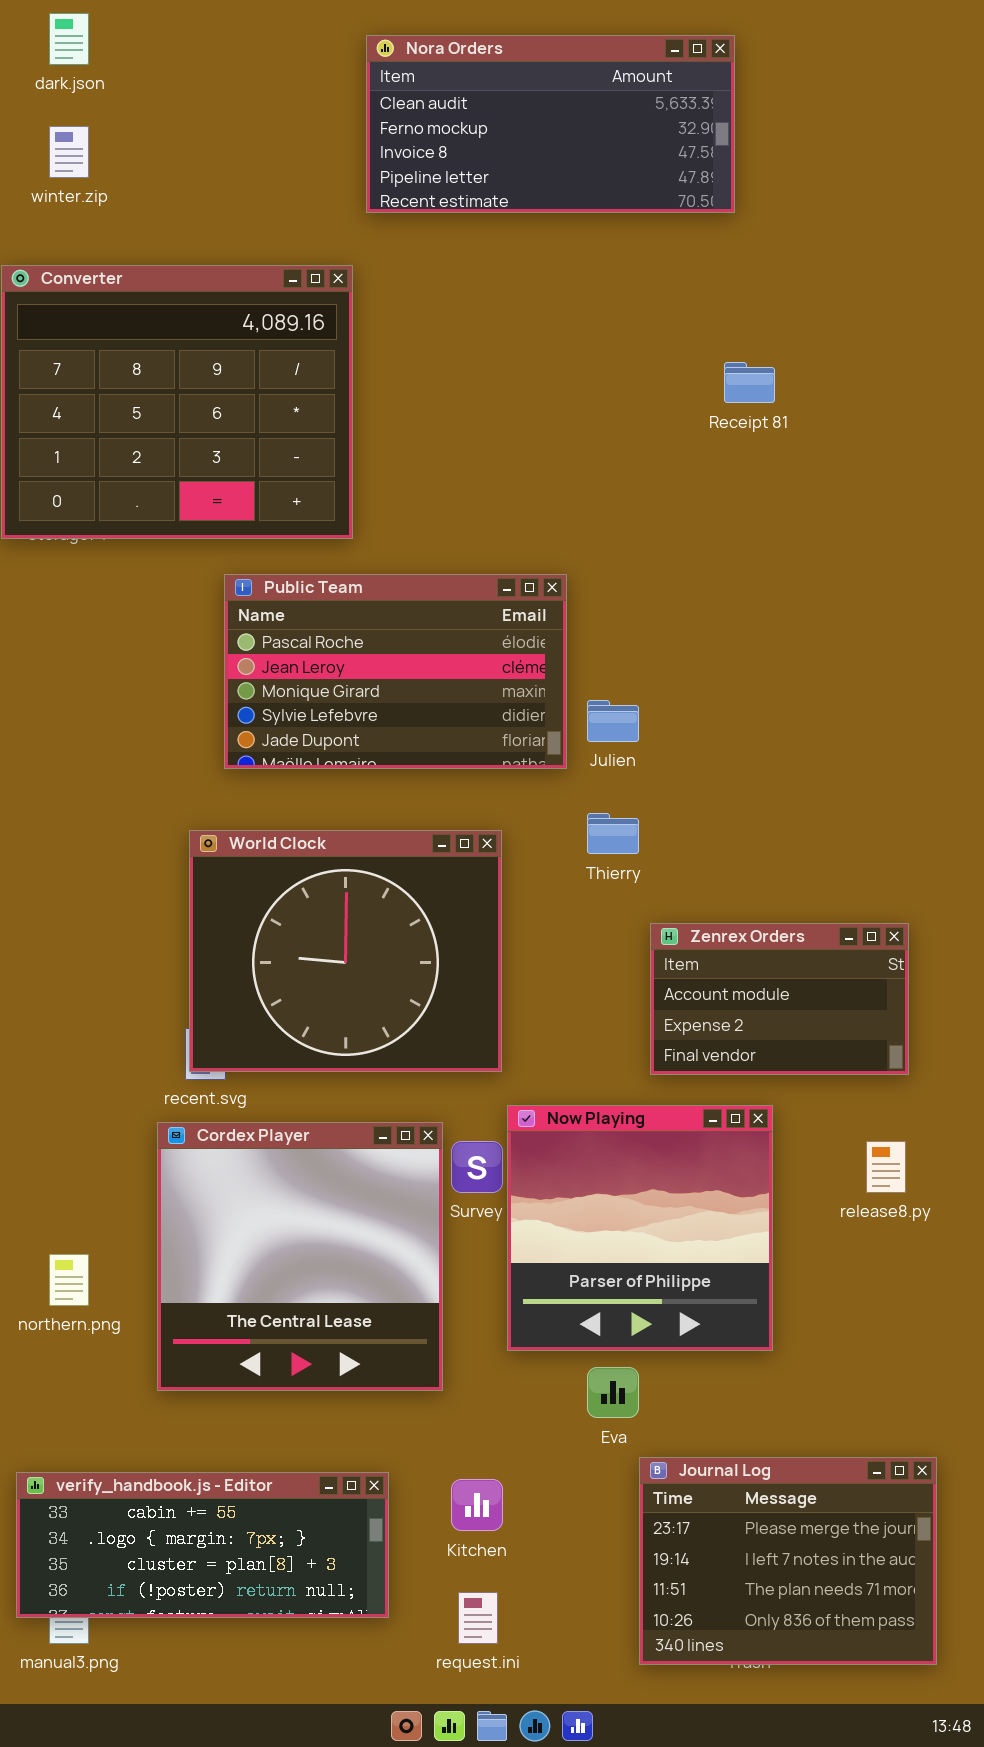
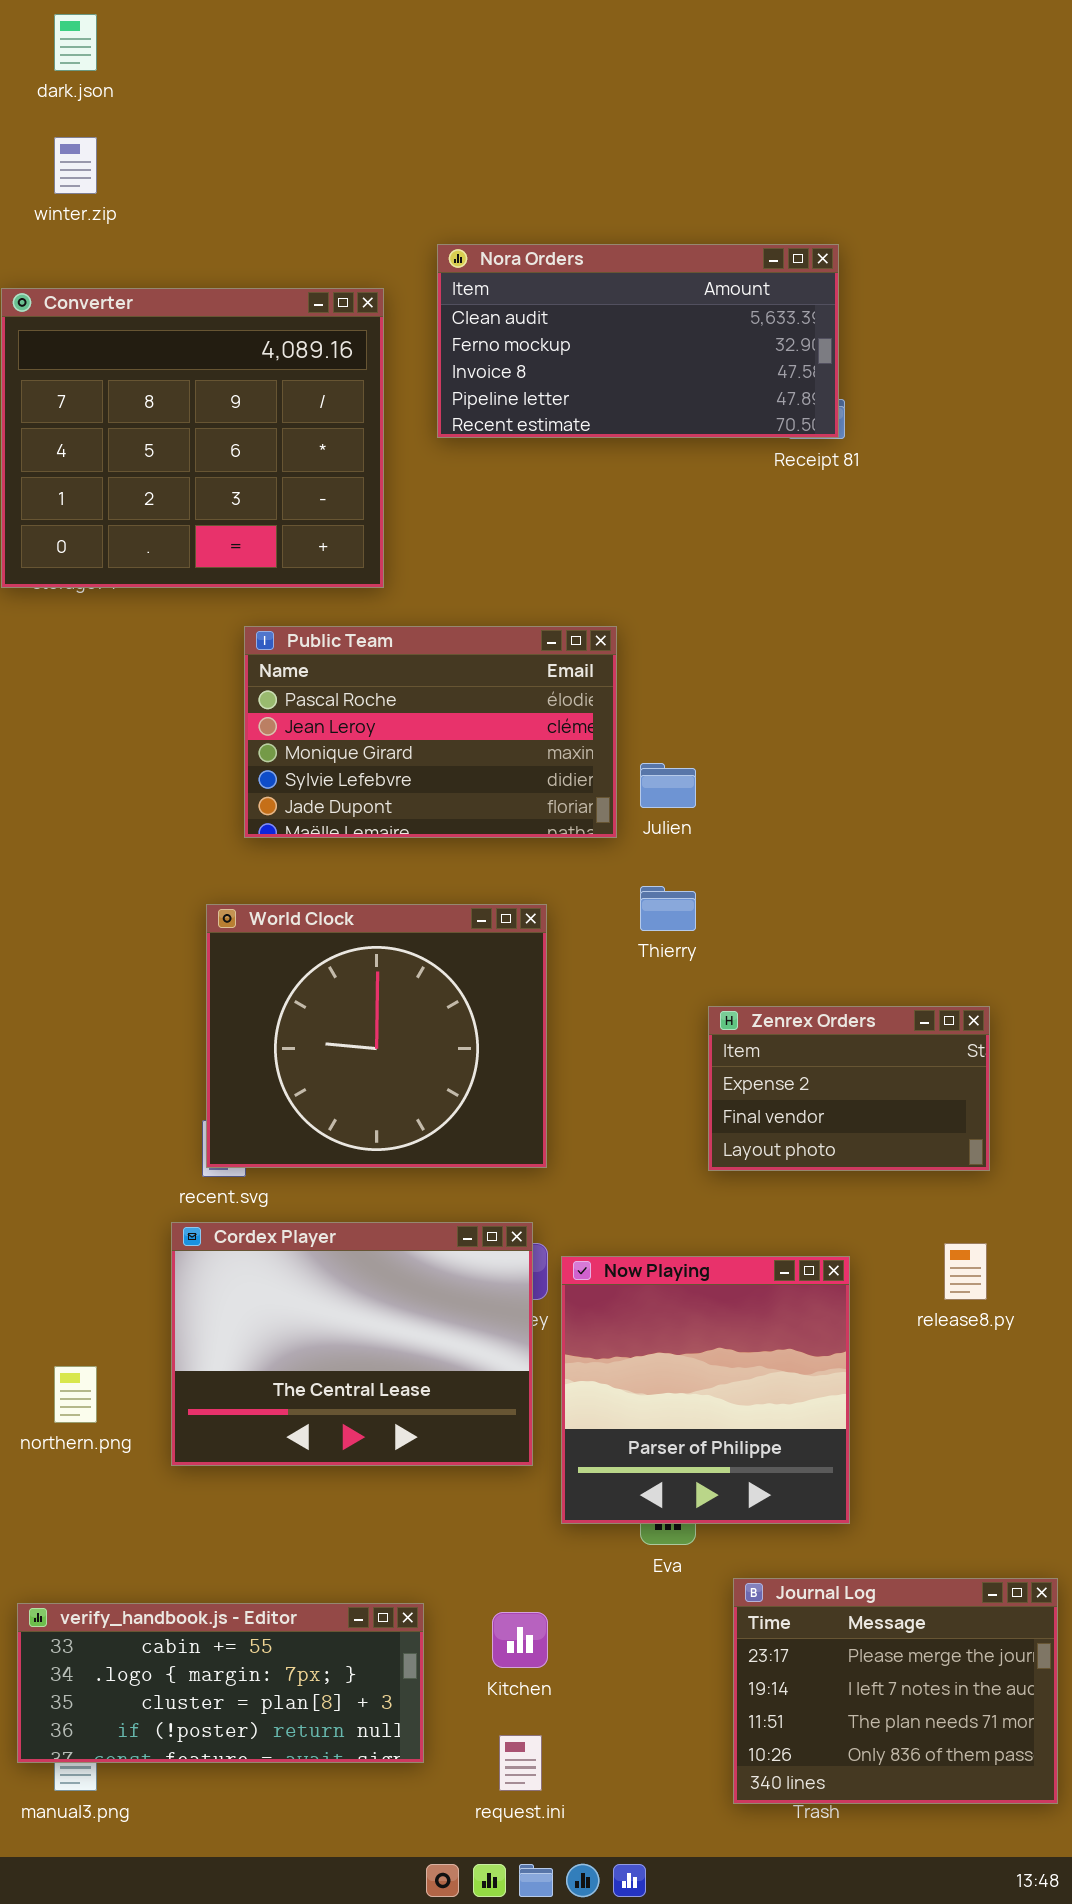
Nora Orders: [366,35,735,213] -> [437,244,839,438], moved
Zenrex Orders: [650,923,909,1075] -> [708,1006,990,1171], scrolled down 1 row
Now Playing: [507,1105,773,1351] -> [561,1256,850,1524], moved
Cordex Player: [157,1122,443,1391] -> [171,1222,533,1466], resized
Journal Log: [639,1457,937,1665] -> [733,1578,1058,1804], moved

